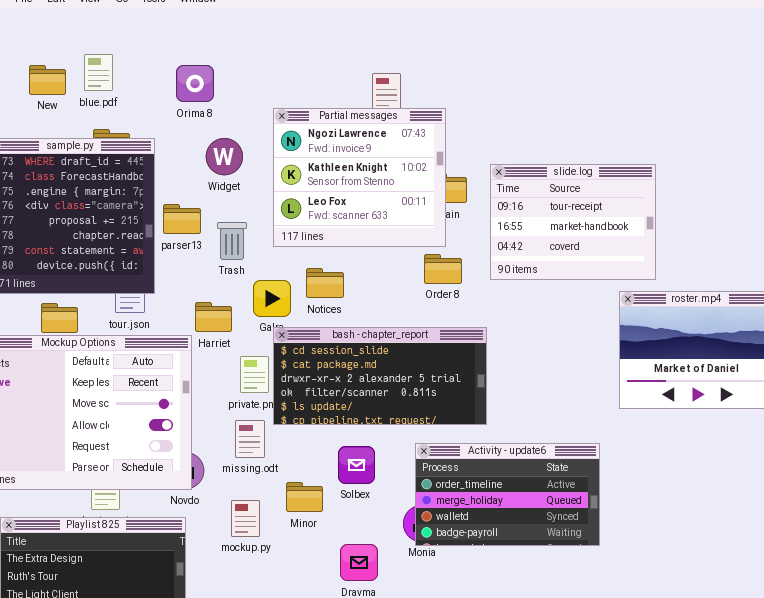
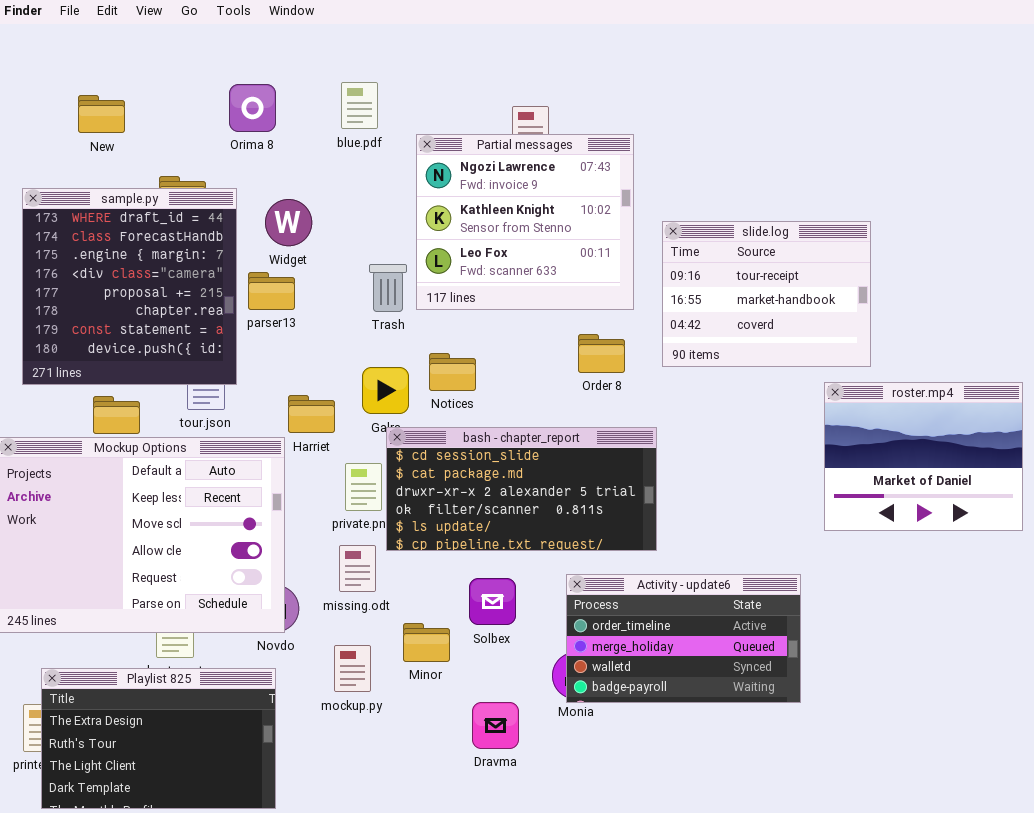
blue.pdf: [84,54,113,91] -> [341,82,378,129], moved
Orima 8: [176,65,214,102] -> [229,84,276,132], moved
Partial messages: [273,108,446,247] -> [416,134,634,310], moved
Widget: [206,138,243,175] -> [265,199,312,246], moved
Trash: [217,222,247,260] -> [369,264,407,312], moved

